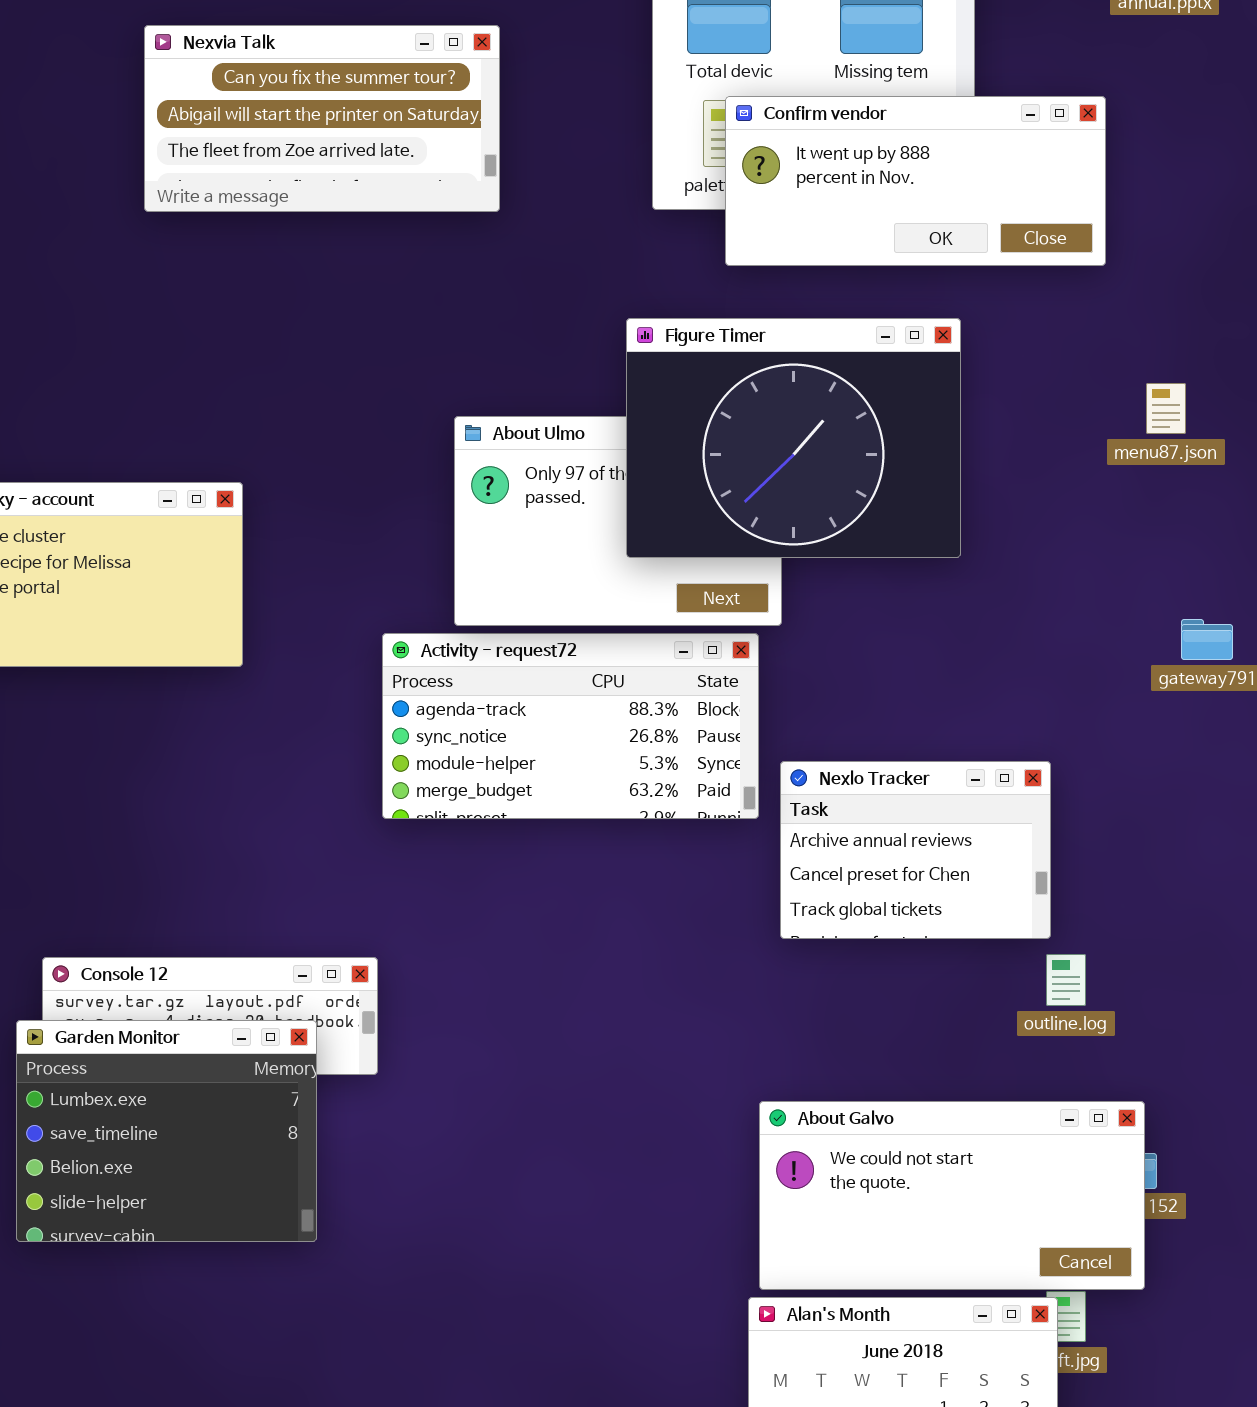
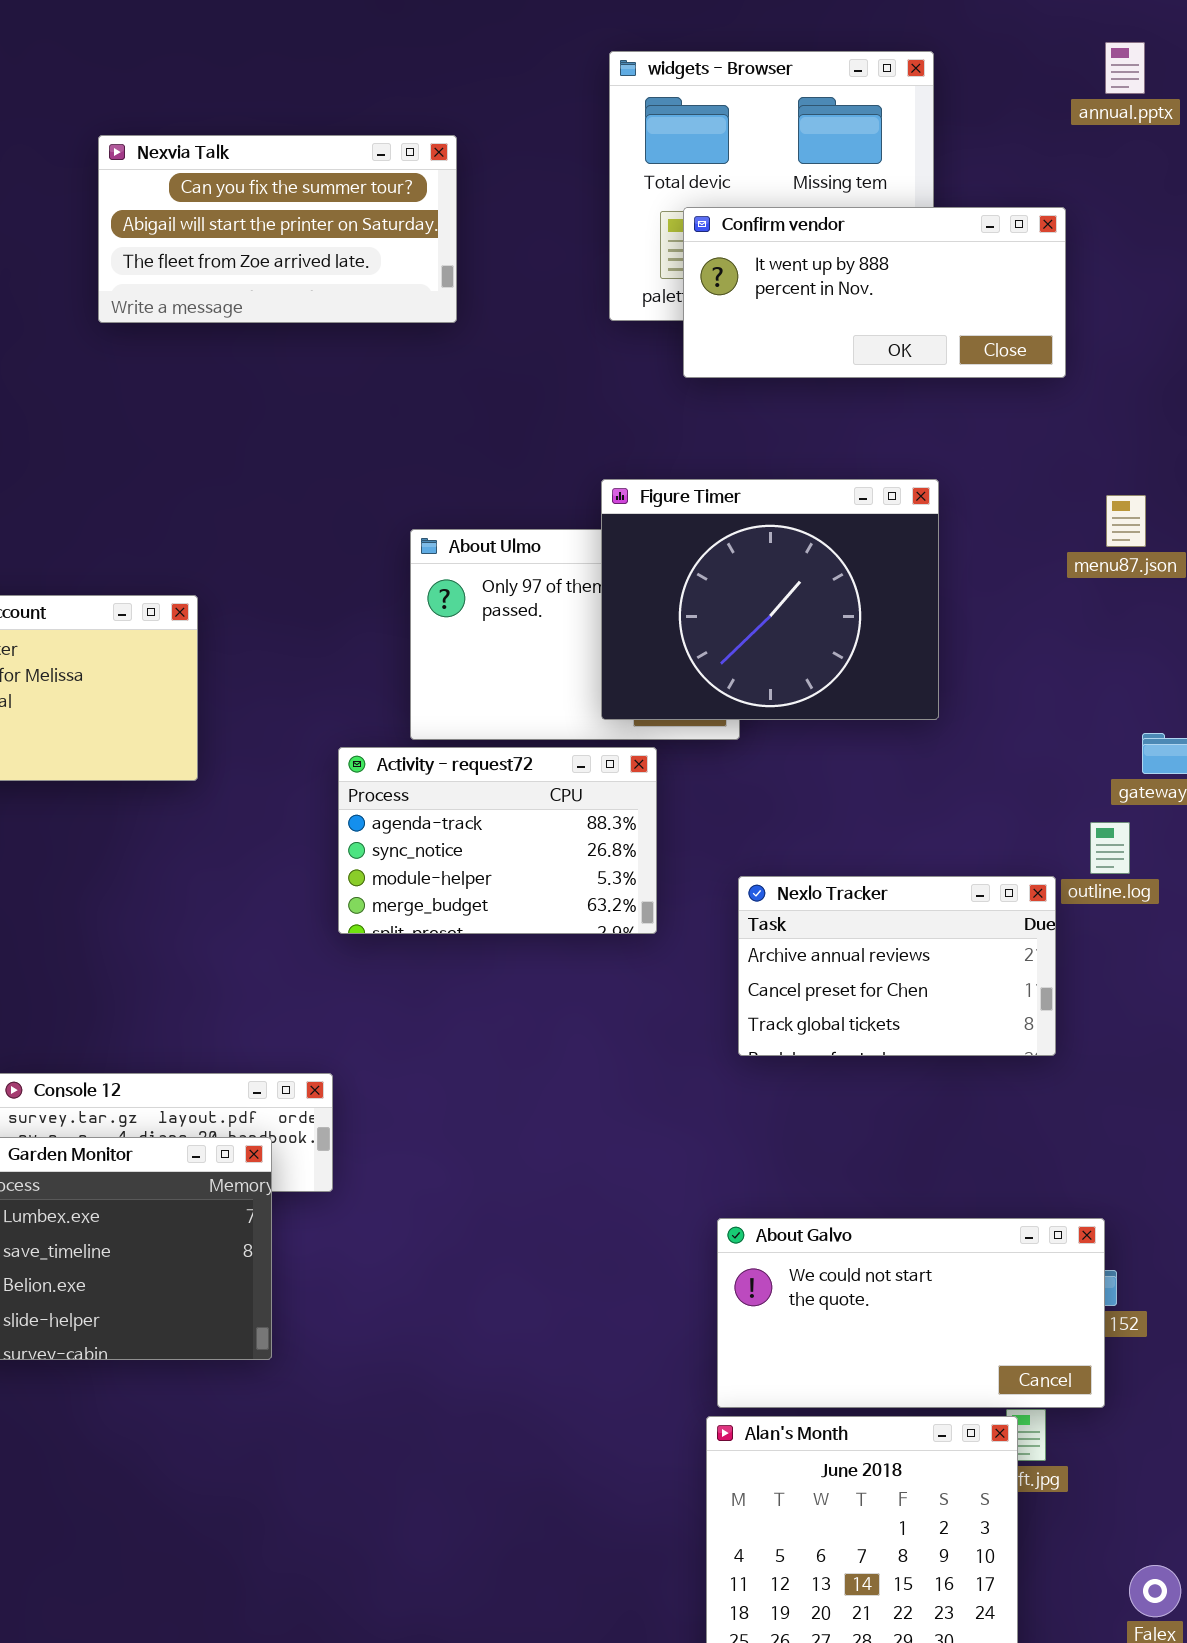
Figure Timer: [626,318,961,558] -> [601,479,939,720], moved
Activity - request72: [382,633,759,819] -> [338,747,657,934], resized
Nexlo Tracker: [780,761,1051,939] -> [738,876,1056,1056], resized
outline.log: [1046,954,1086,1006] -> [1090,822,1130,874], moved

